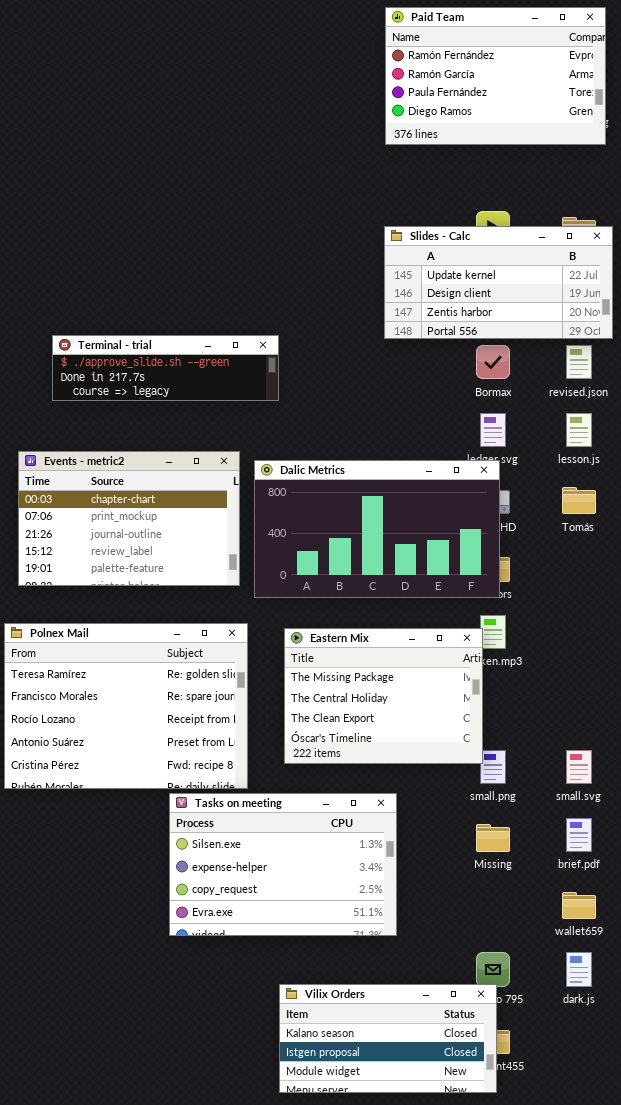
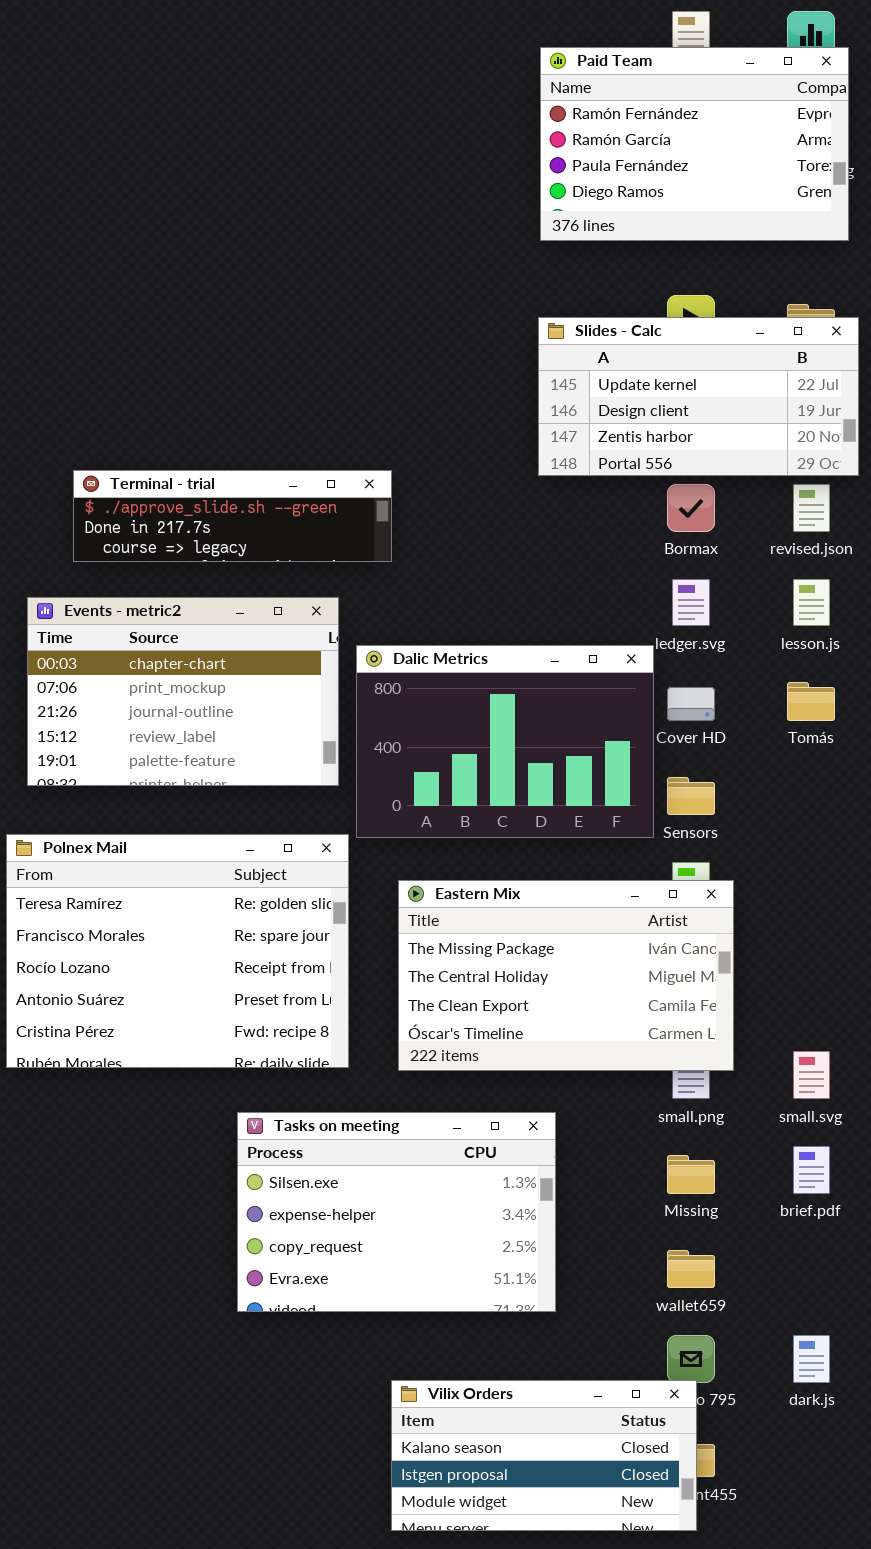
Paid Team: [385,7,606,145] -> [540,47,849,241], moved
Events - metric2: [18,451,240,586] -> [27,597,339,786], moved
Dalic Metrics: [254,460,500,598] -> [356,645,654,838], resized
Polnex Mail: [4,623,248,789] -> [6,834,349,1068], moved
Eastern Mix: [284,628,483,764] -> [398,880,734,1071], resized
wallet659: [562,892,596,919] -> [667,1250,715,1288], moved

